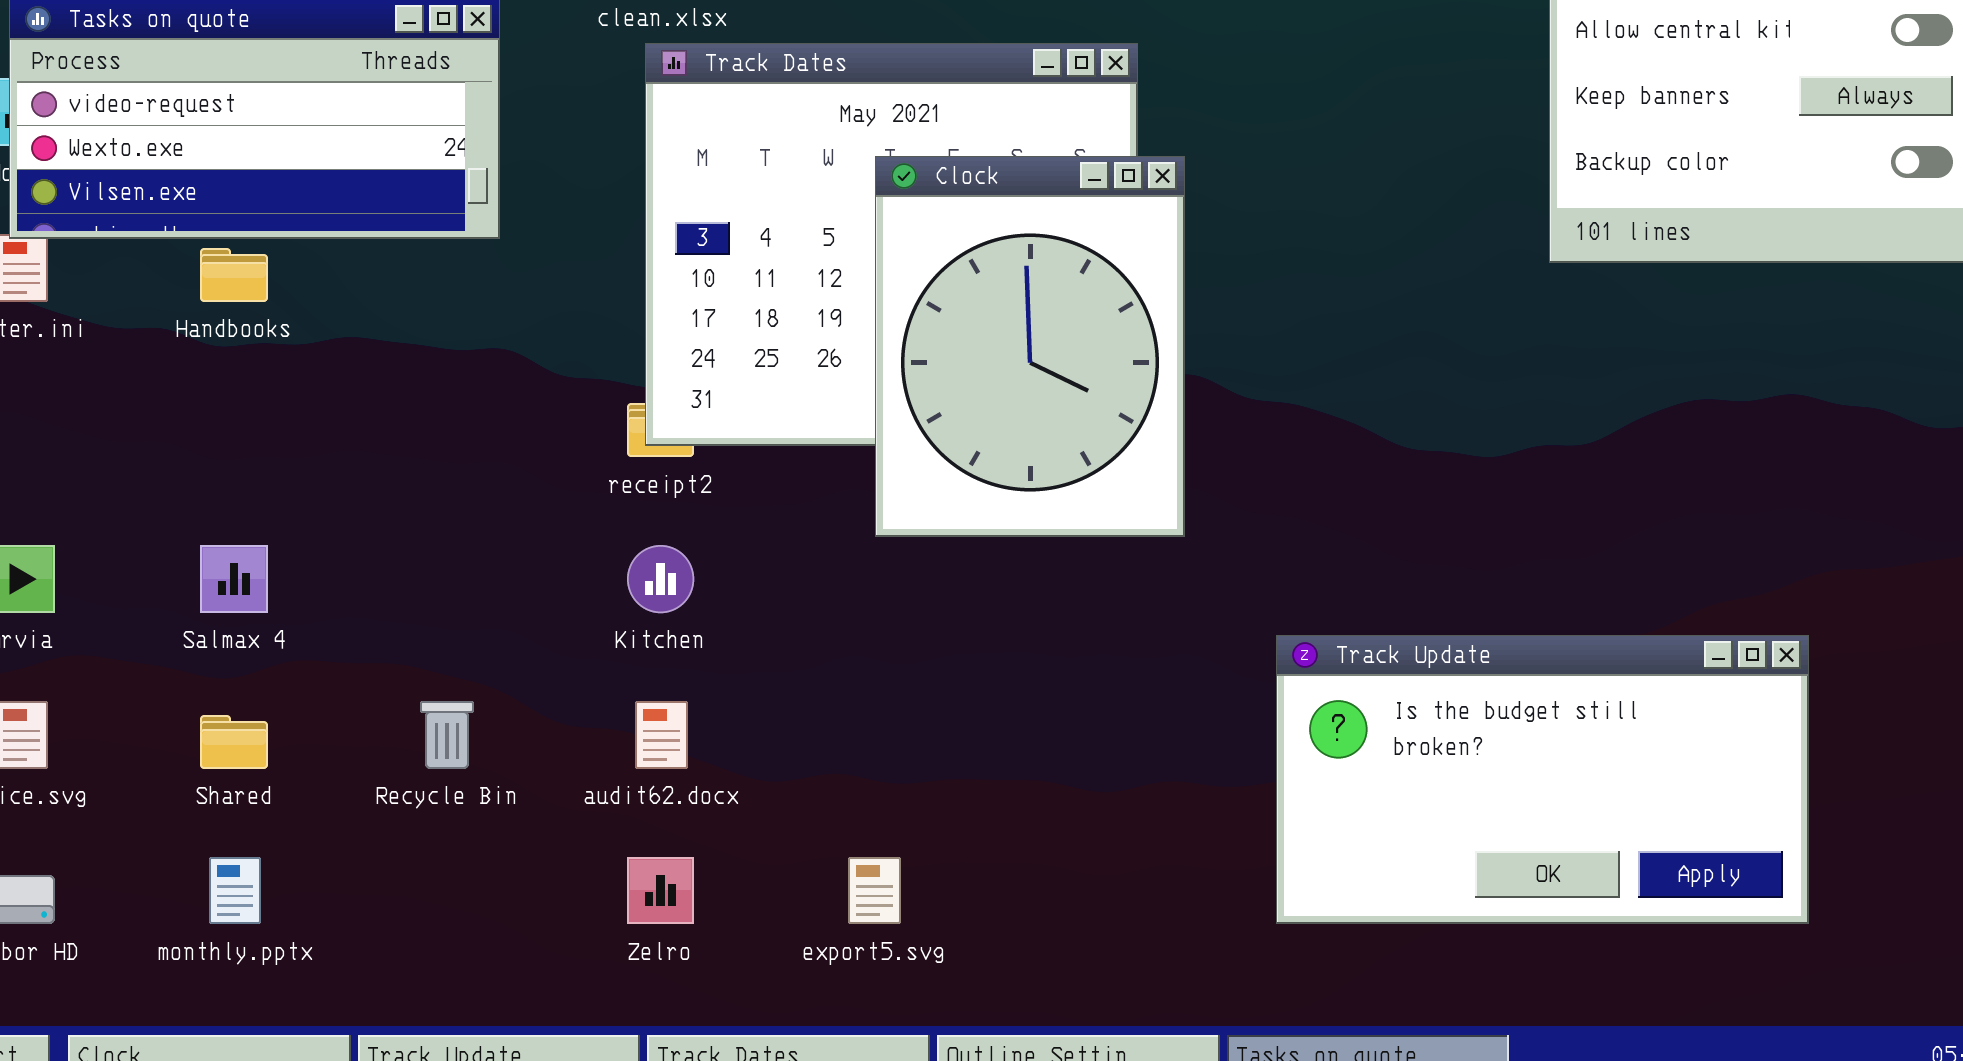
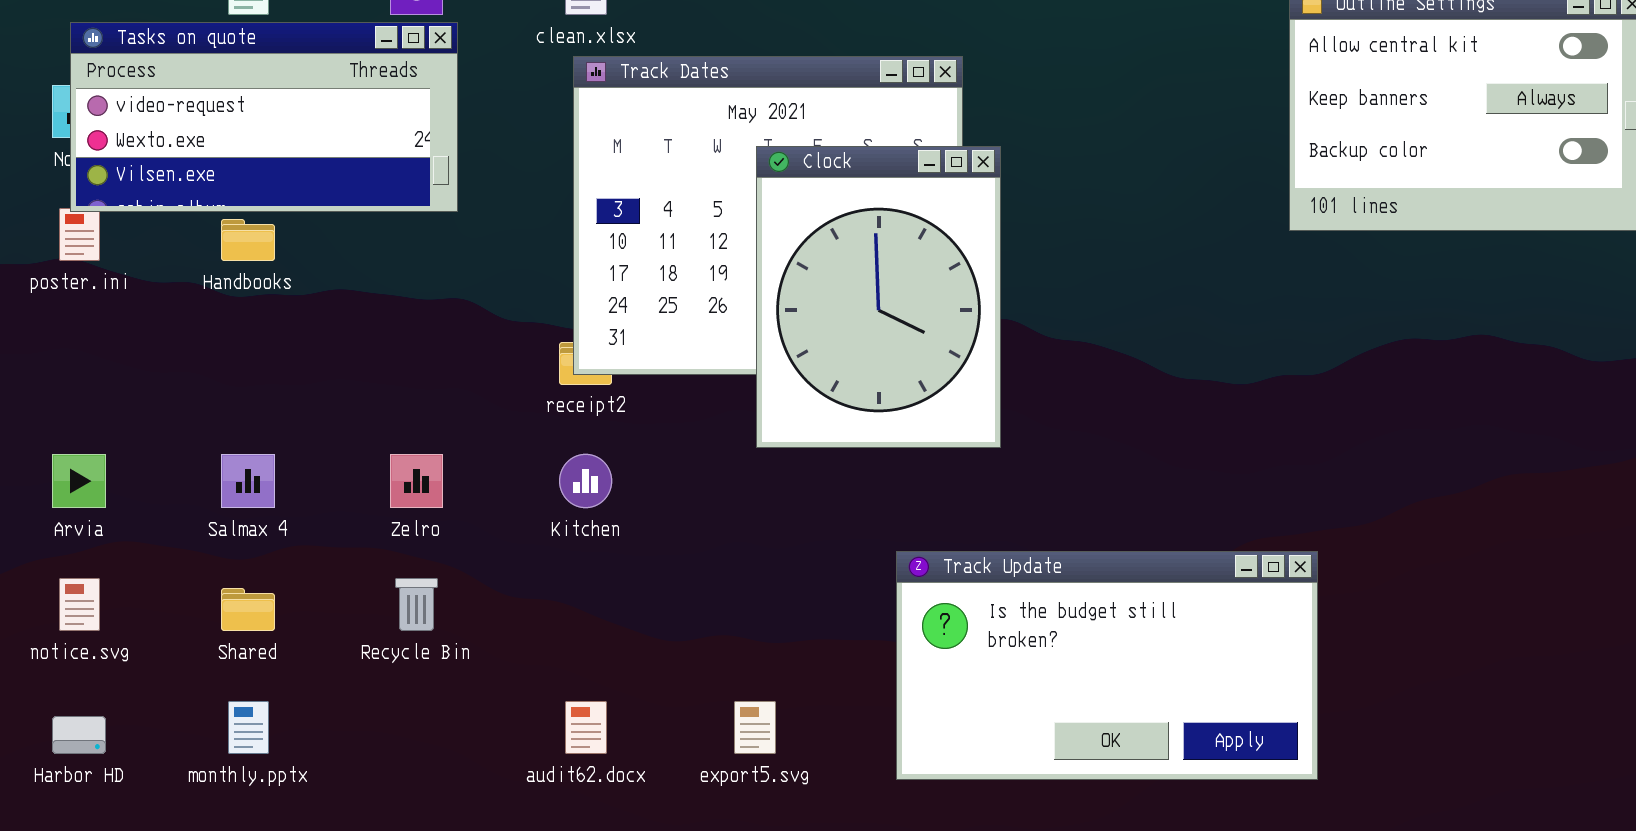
Track Update: [1276,635,1809,924] -> [896,551,1318,780], moved
audit62.docx: [635,701,688,769] -> [565,701,607,754], moved
Zelro: [627,857,694,924] -> [390,454,443,508], moved

